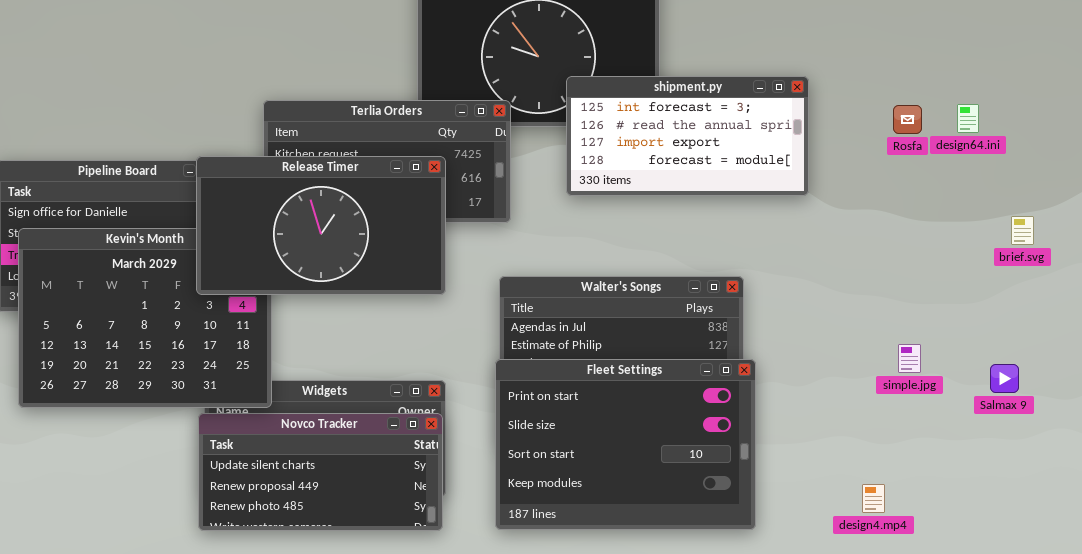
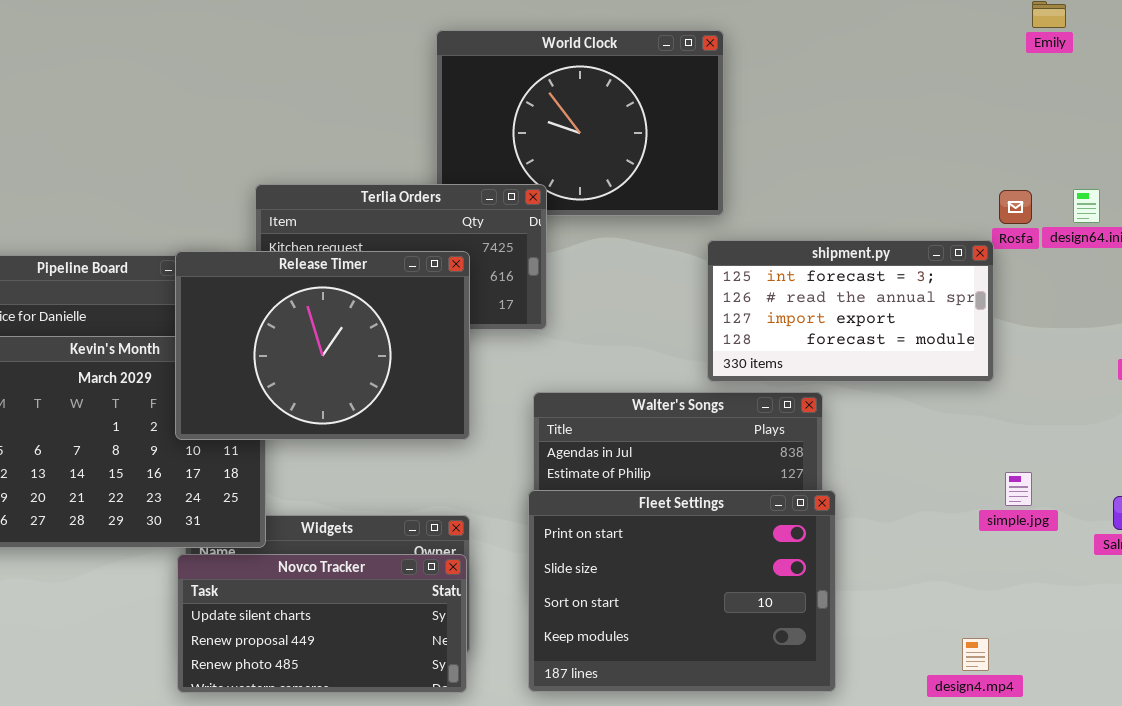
shipment.py: [566,76,809,196] -> [707,240,994,382], moved
Release Timer: [196,156,446,295] -> [175,251,470,440], resized

